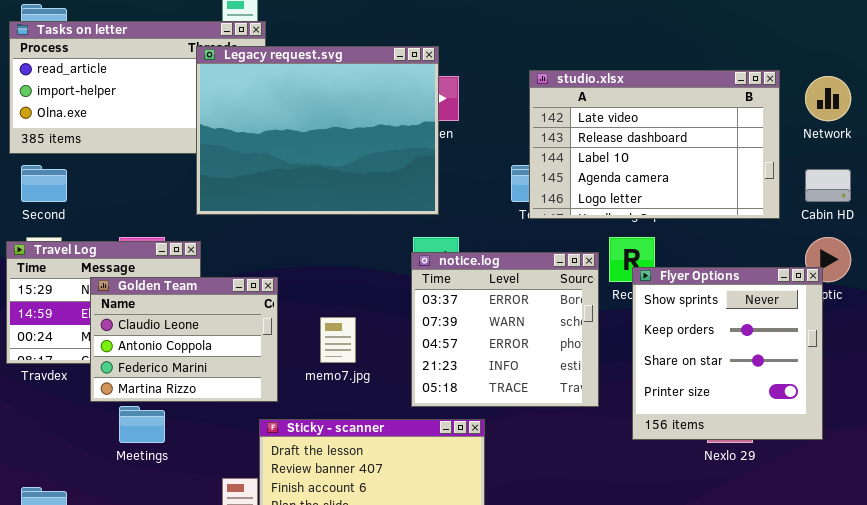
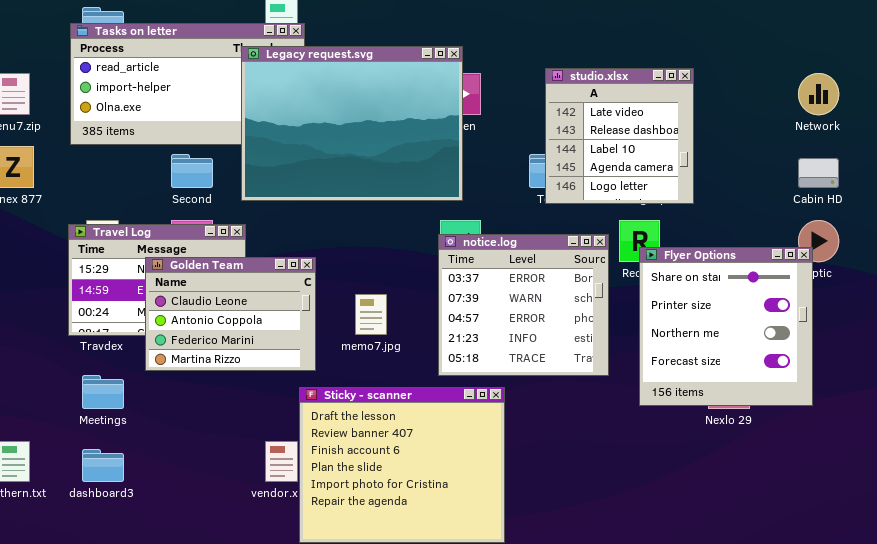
studio.xlsx: [529,70,780,219] -> [545,68,694,204], resized
Second: [21,165,67,202] -> [171,154,213,188], moved
Flyer Options: [632,267,823,440] -> [639,247,813,406], scrolled down 2 rows
Meetings: [119,406,165,443] -> [82,375,124,409], moved

